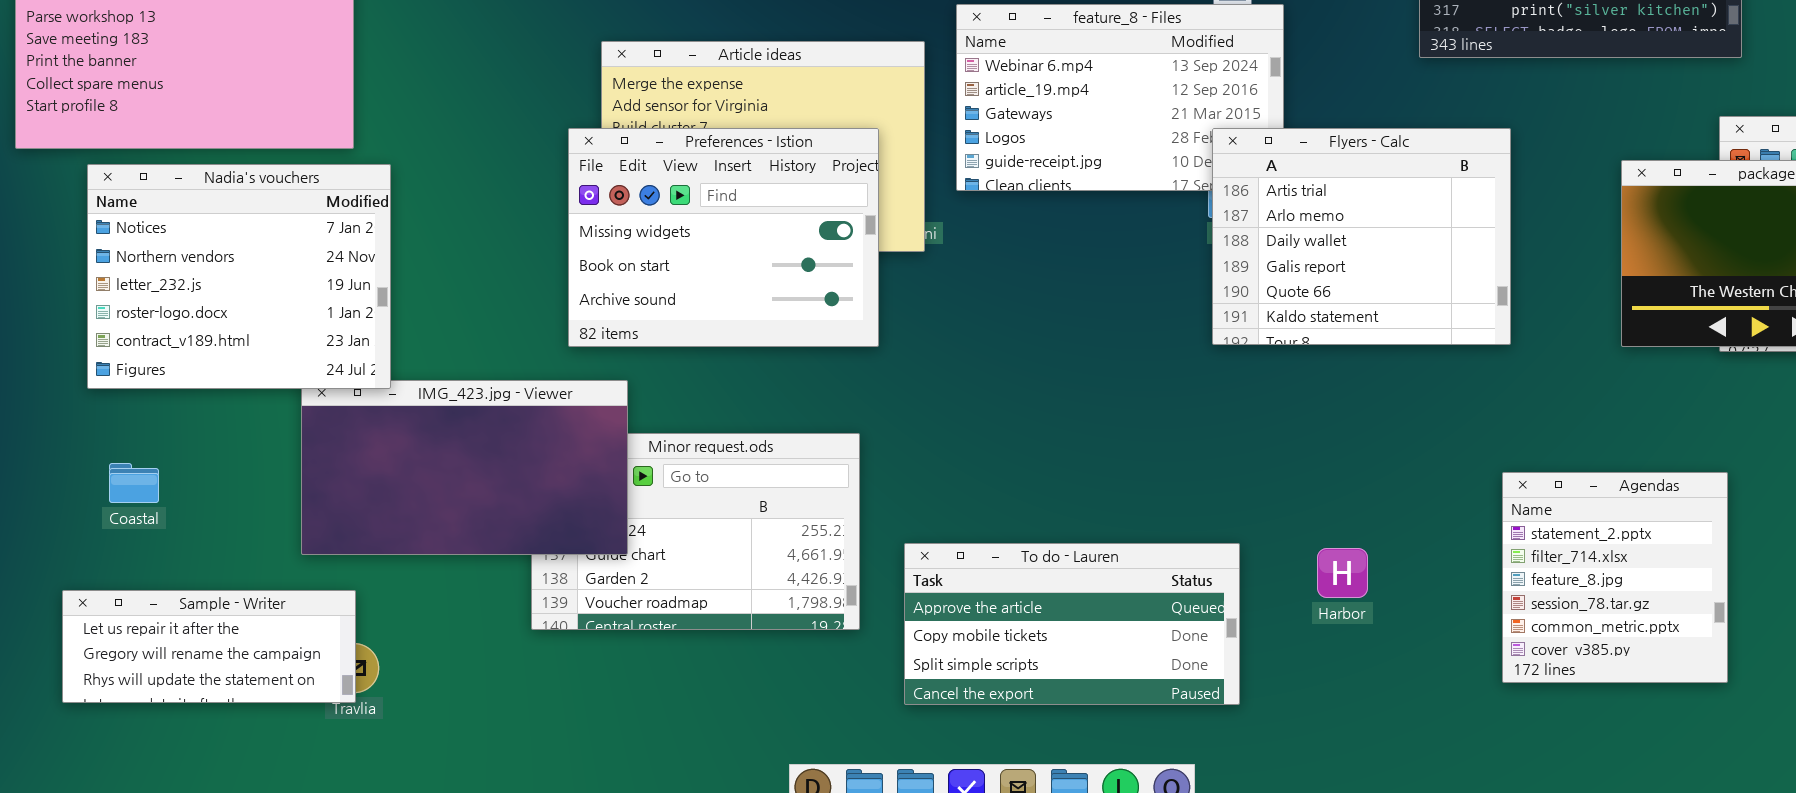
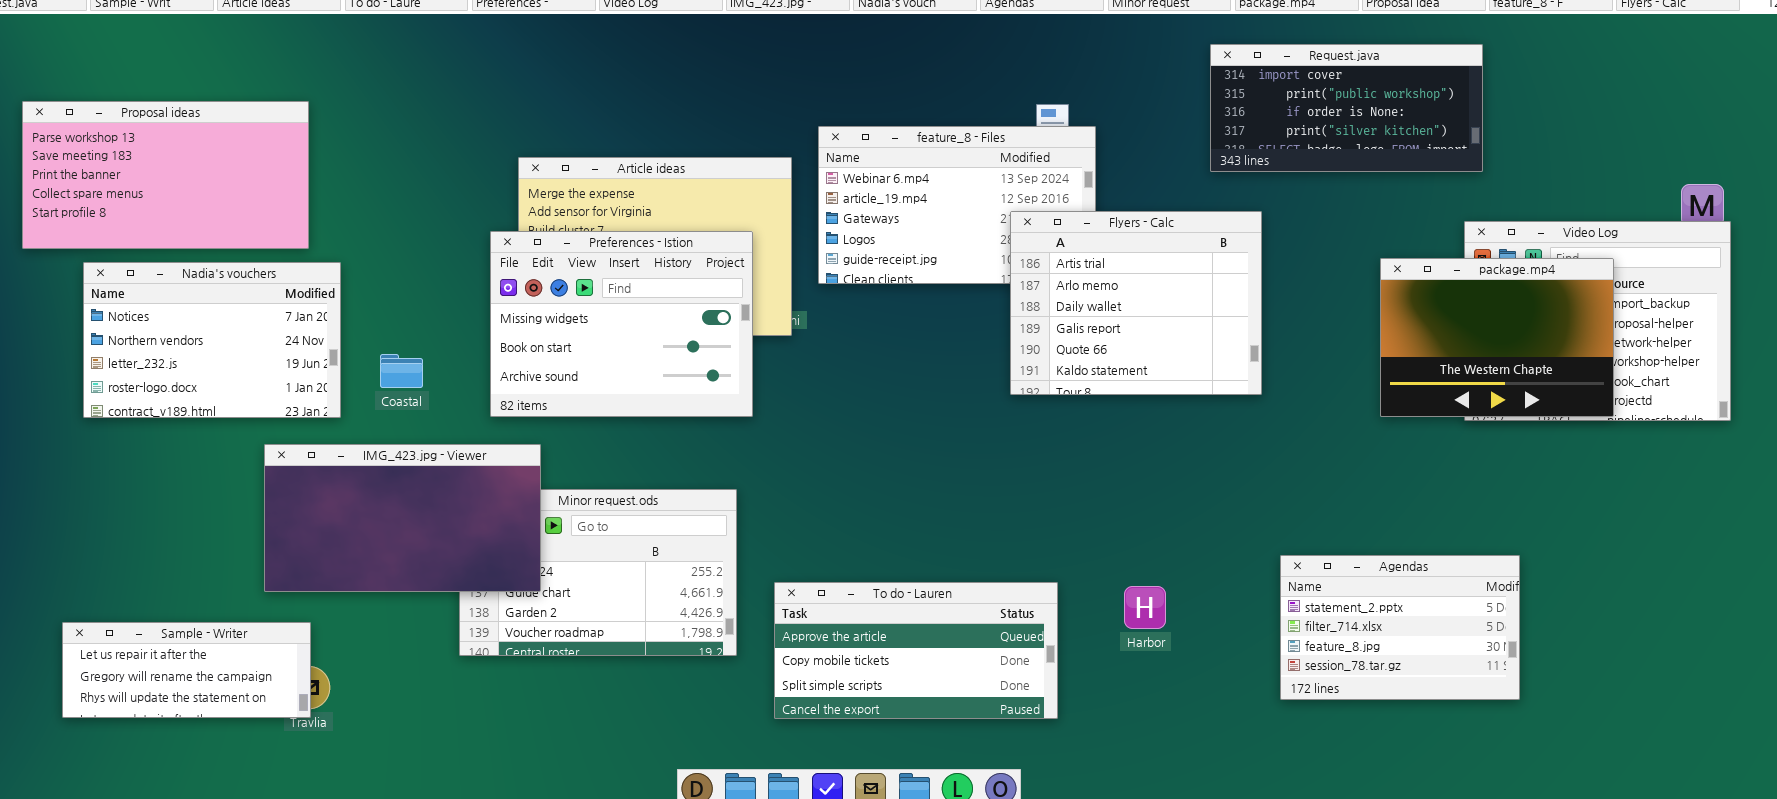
Flyers - Calc: [1212,128,1511,345] -> [1010,211,1262,395], moved
Nadia's vouchers: [87,164,391,389] -> [83,262,341,418], resized
Coastal: [109,463,159,503] -> [380,354,423,388], moved
Agendas: [1502,472,1728,683] -> [1280,555,1520,700], resized

